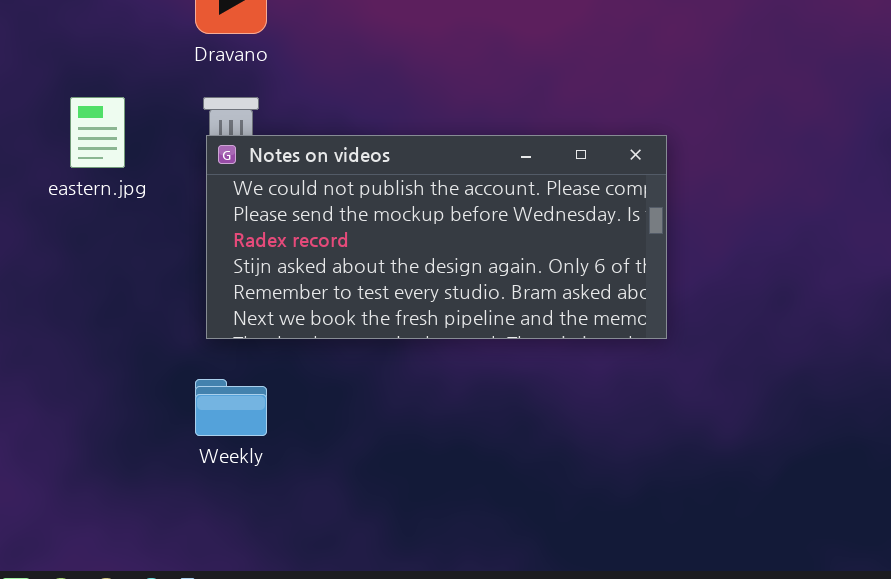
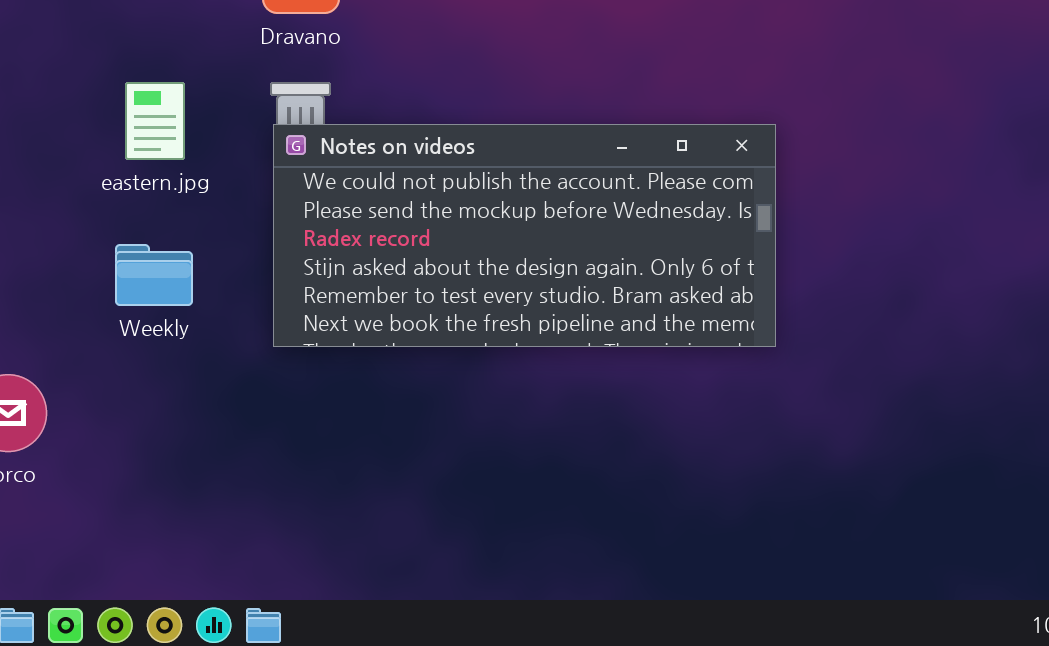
Weekly: [195,379,267,436] -> [115,244,193,306], moved

